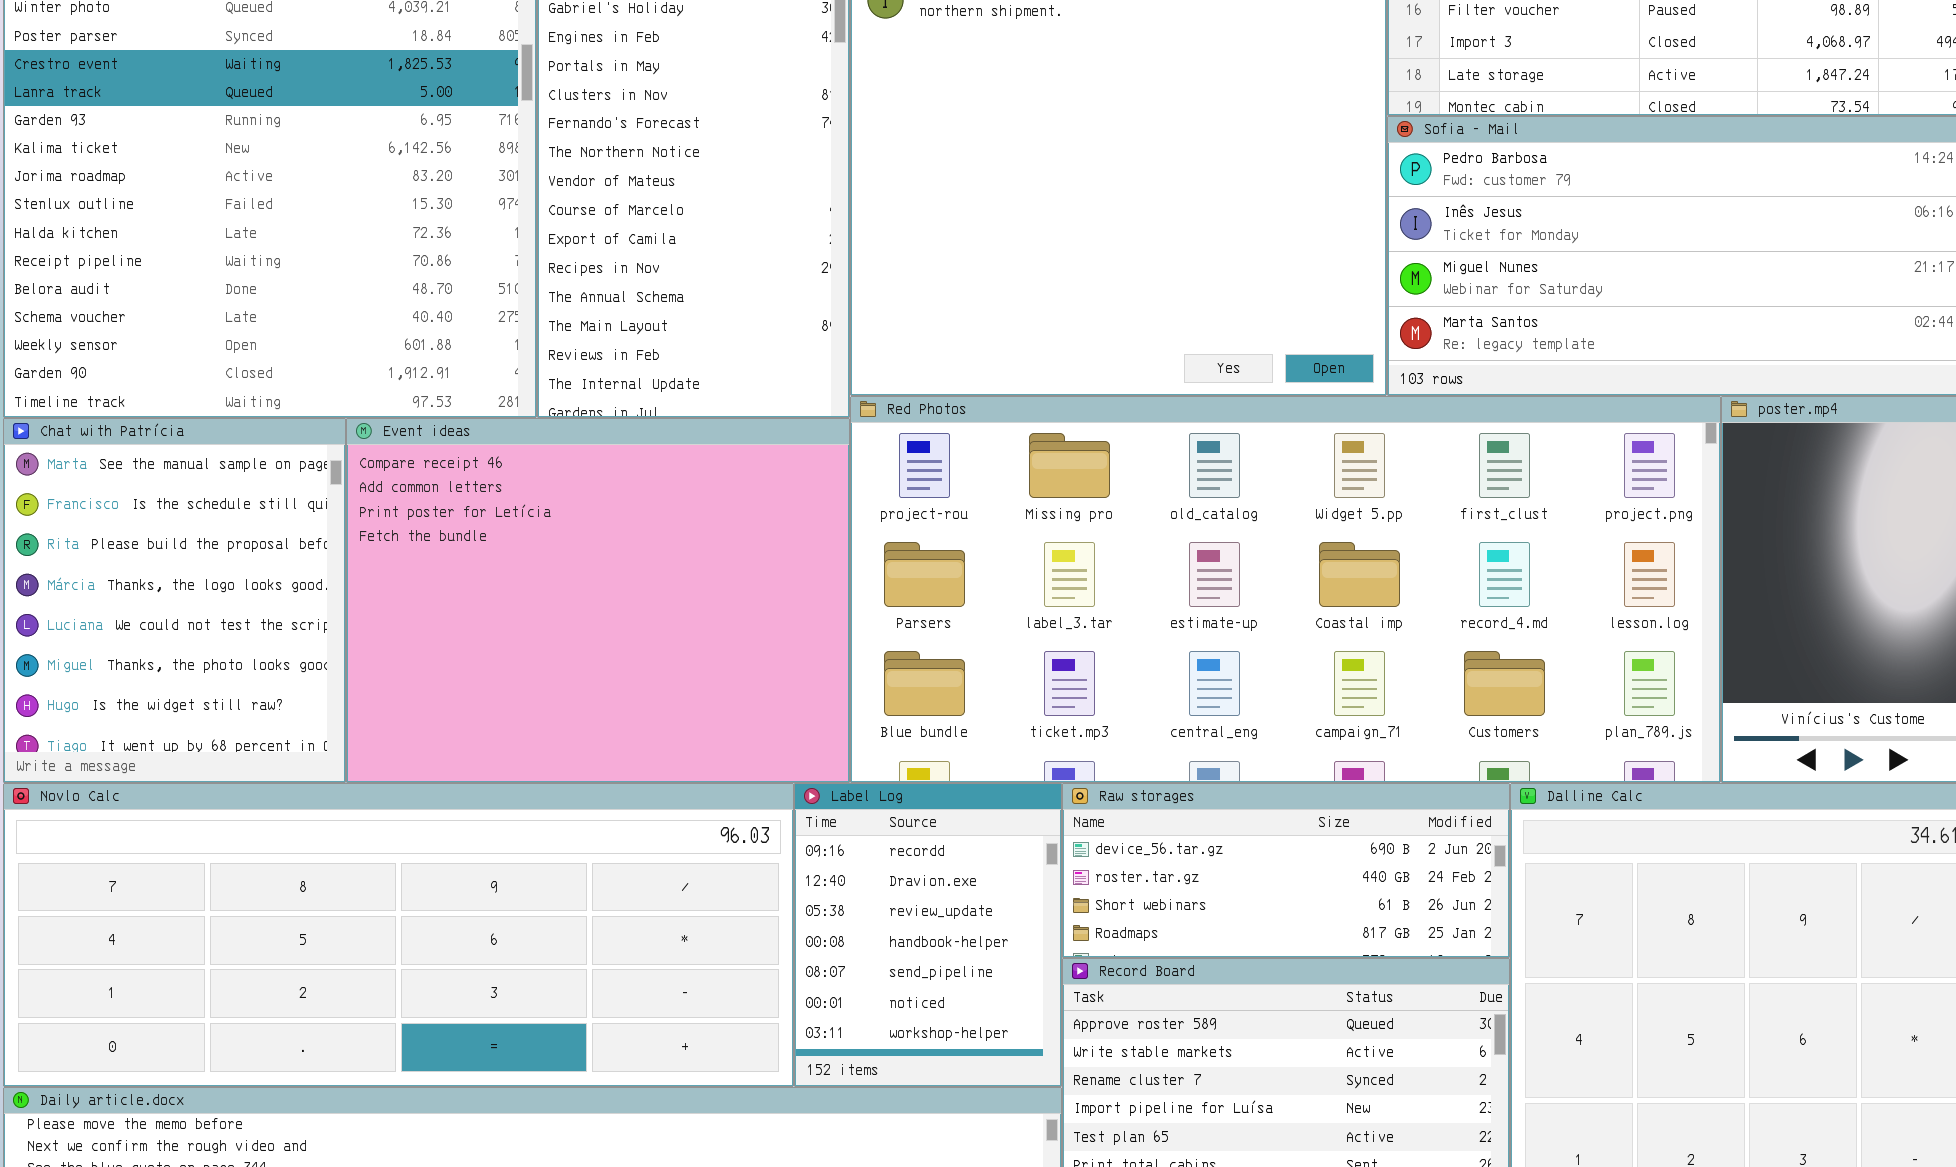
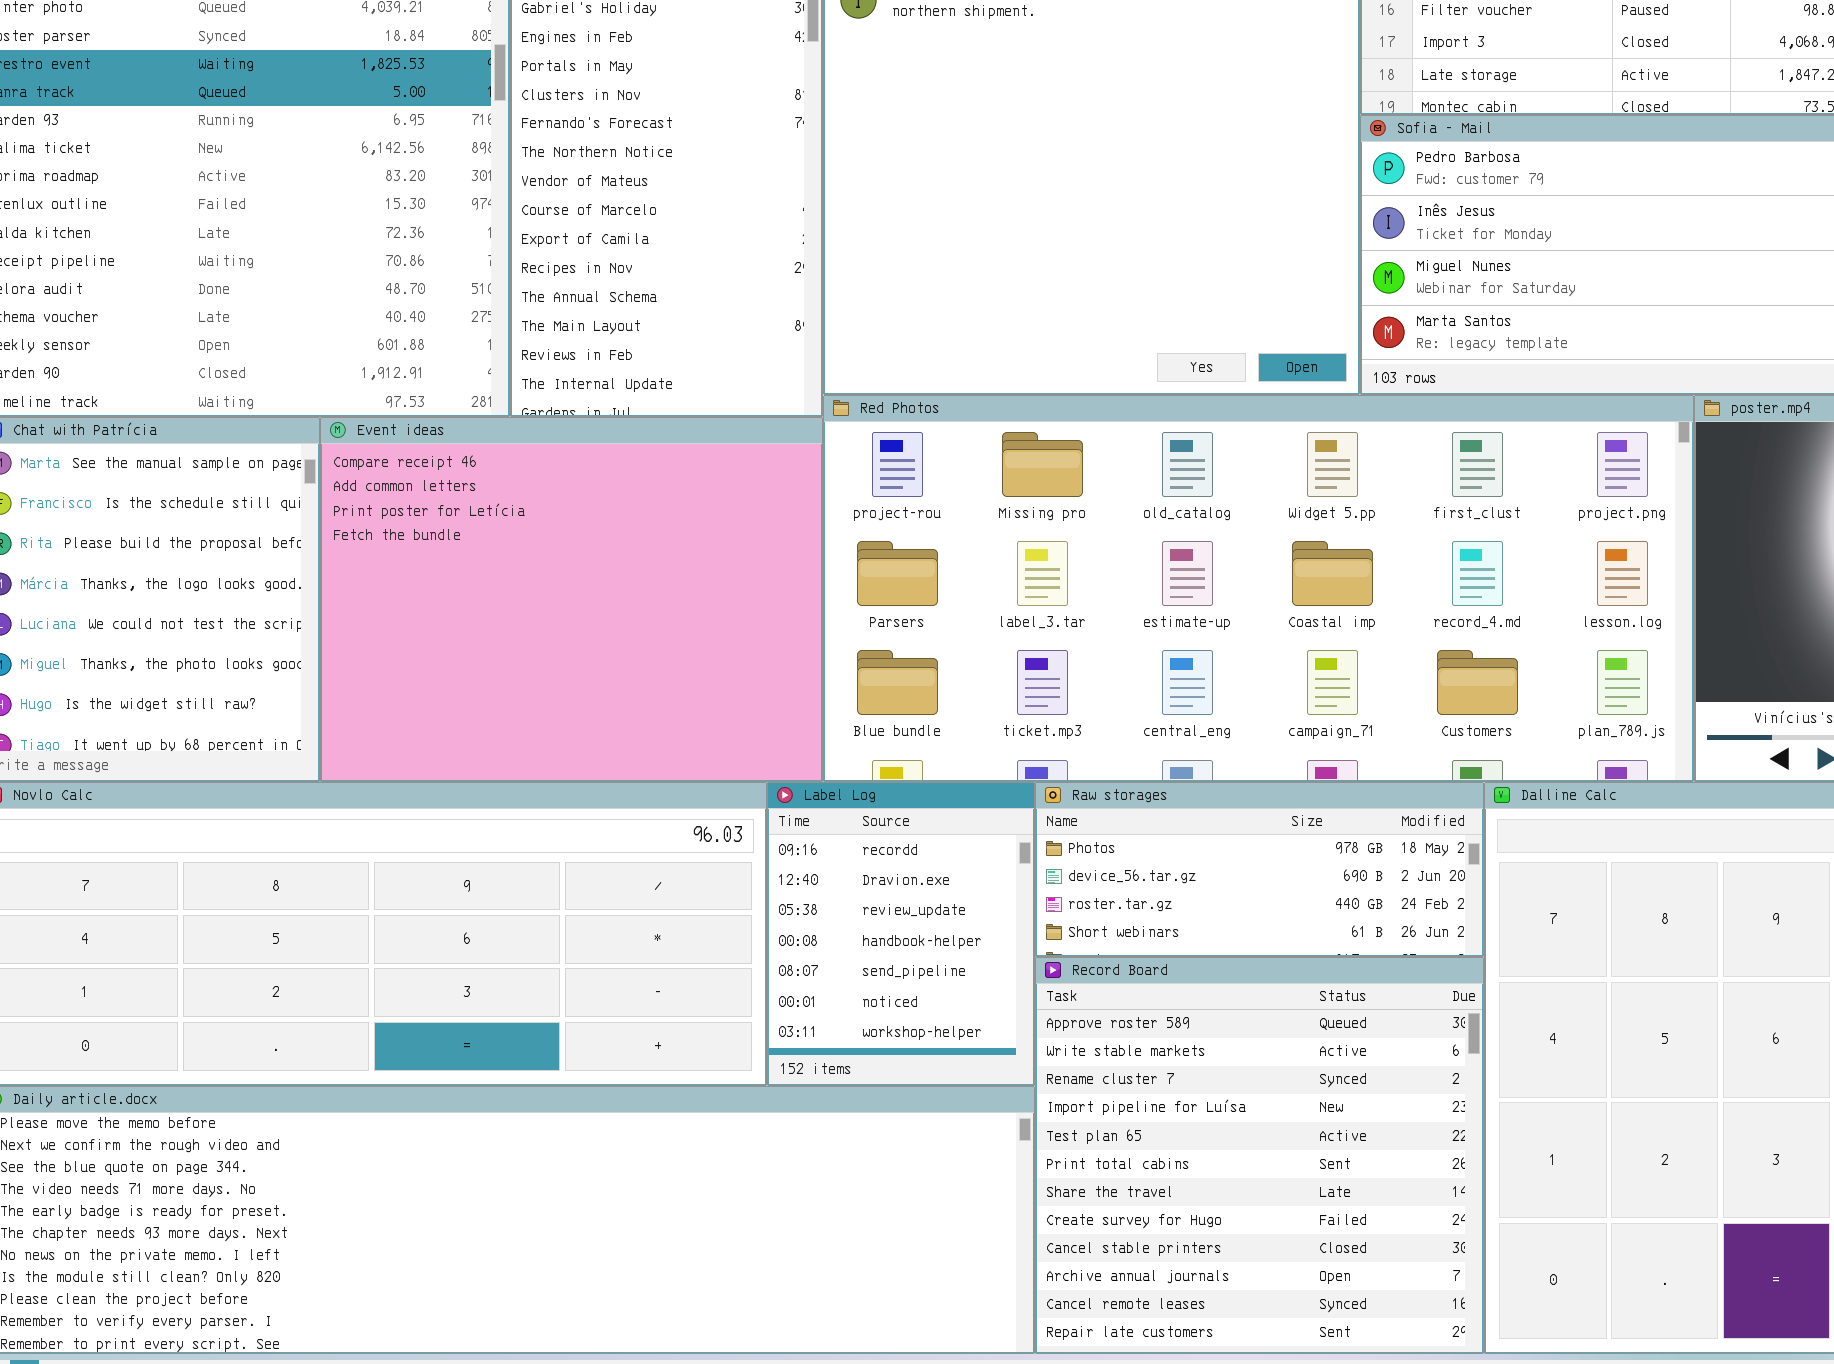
Raw storages: [1062,783,1510,958] -> [1035,782,1484,957], scrolled up 1 row

